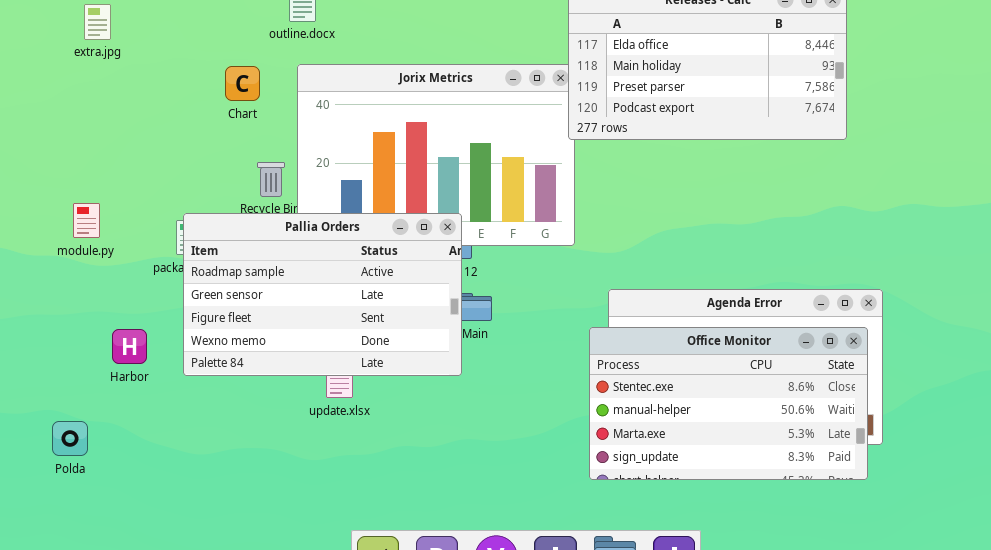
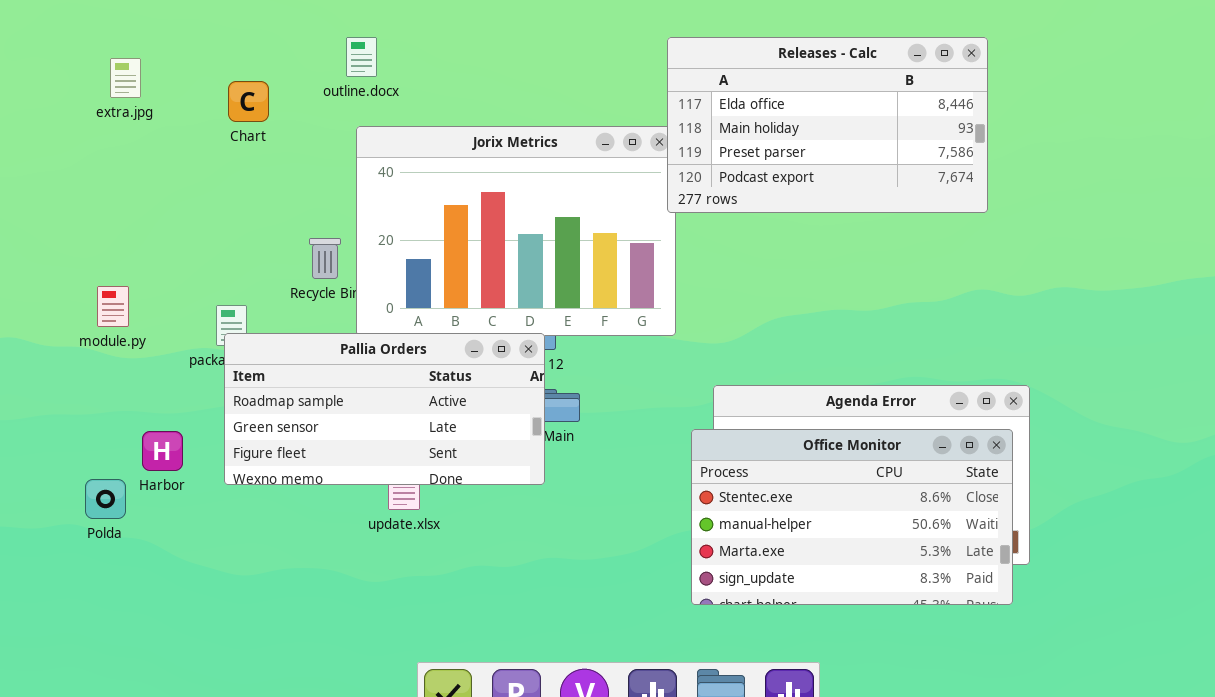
Chart: [225,66,260,101] -> [228,81,269,122], moved
Pallia Orders: [183,213,462,376] -> [224,333,545,485], resized
Polda: [52,421,88,456] -> [85,479,126,519], moved

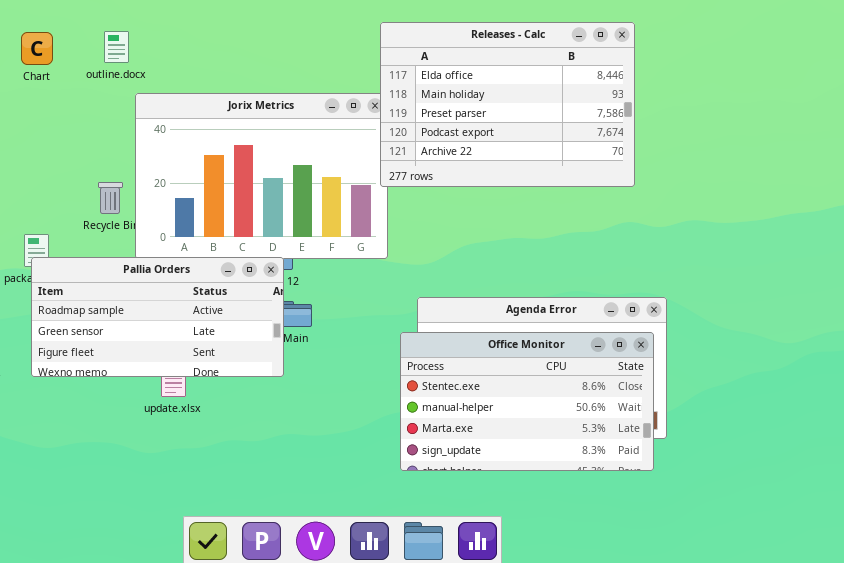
outline.docx: [346,37,377,77] -> [104,31,129,63], moved
Releases - Calc: [667,37,988,213] -> [380,22,635,187], resized
Chart: [228,81,269,122] -> [21,32,53,65], moved

